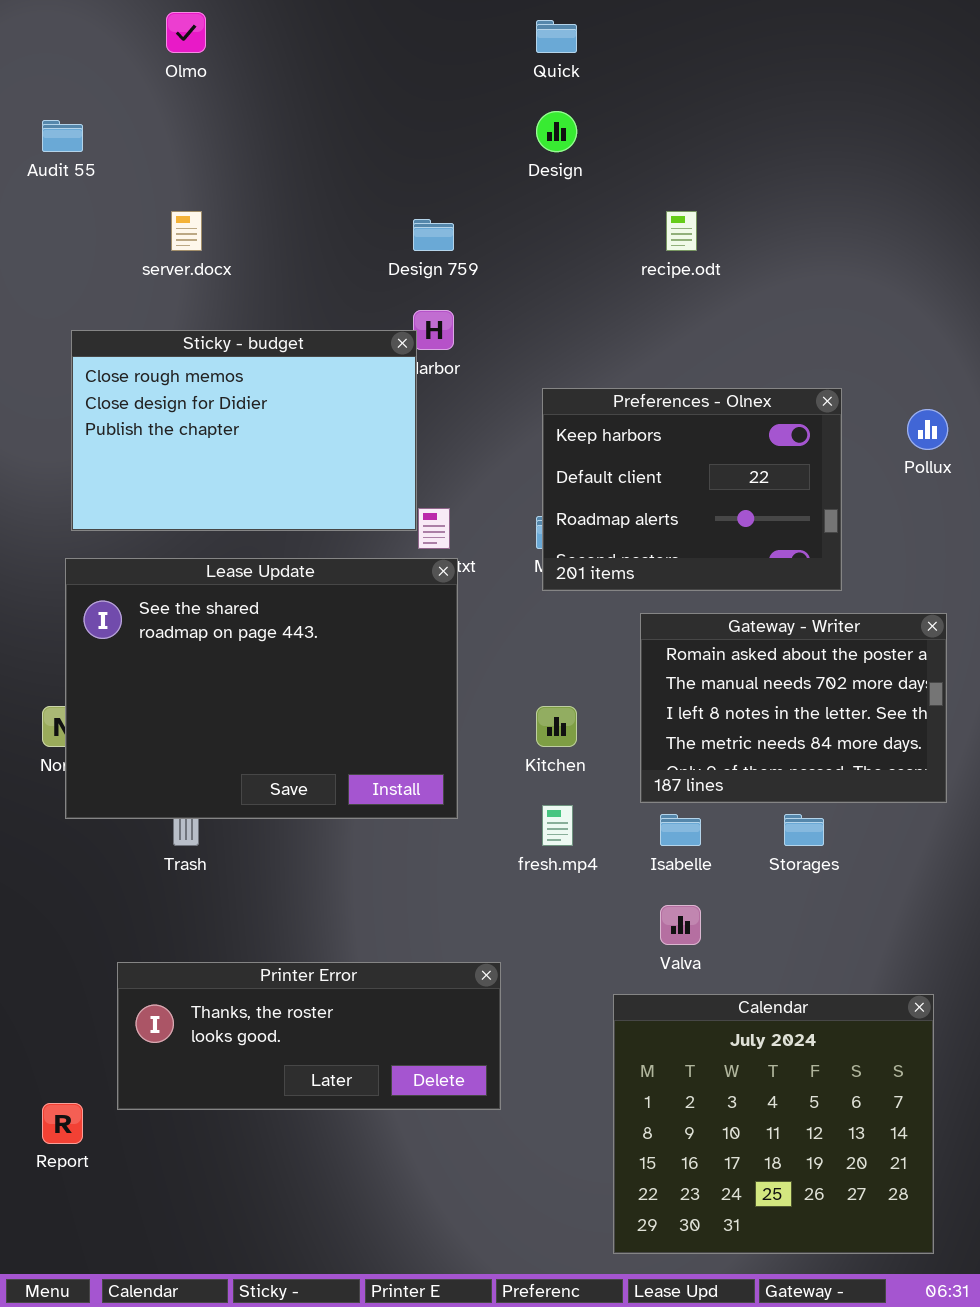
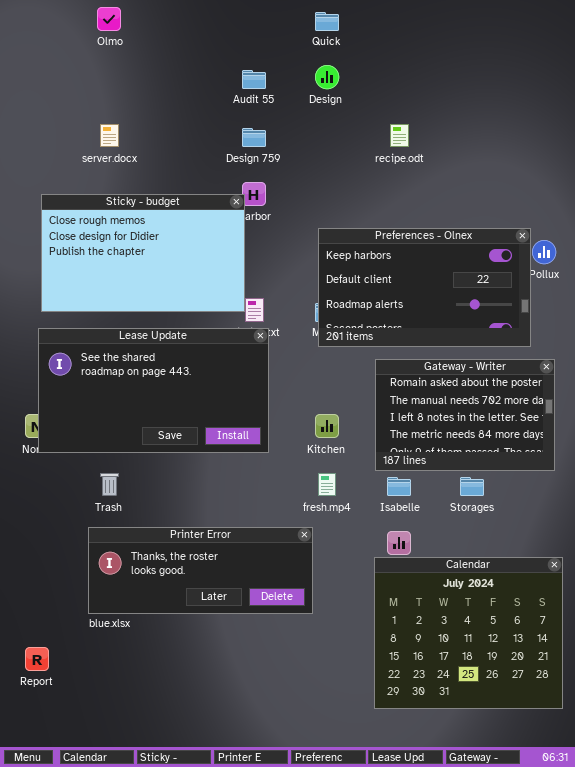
Audit 55: [42,120,83,152] -> [242,70,266,89], moved
Preferences - Olnex: [542,388,842,591] -> [318,228,531,347], resized
Lease Update: [65,558,458,819] -> [38,328,269,453], resized
Printer Error: [117,962,501,1110] -> [88,527,313,614], moved
Calendar: [613,994,934,1254] -> [374,557,563,709], moved

